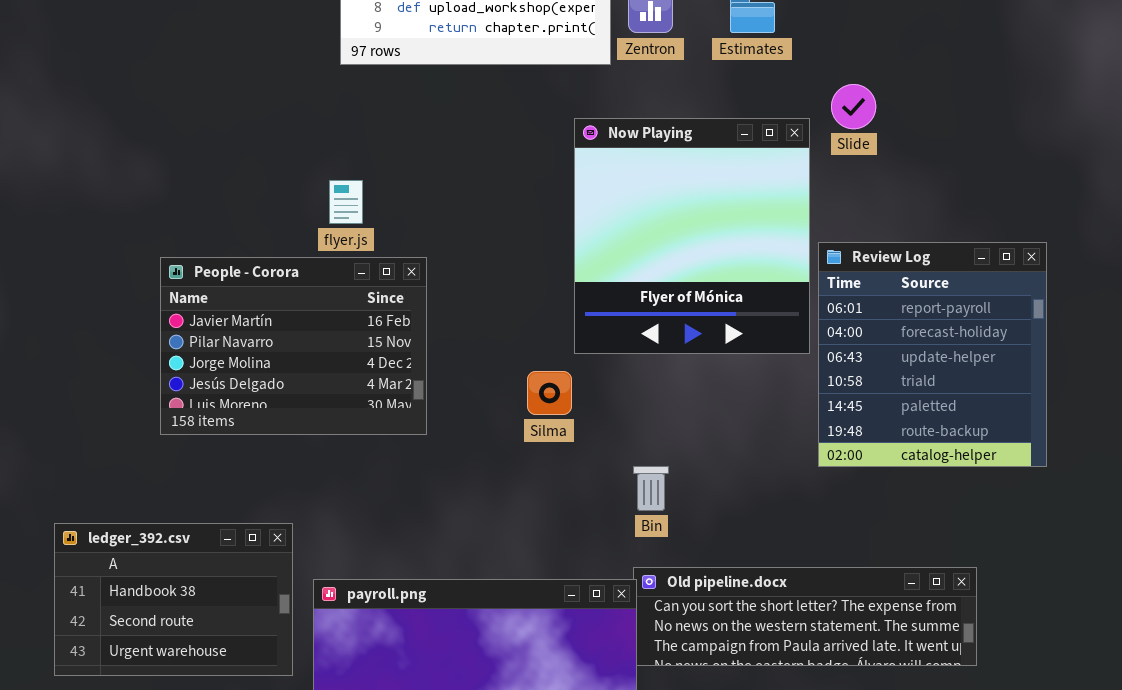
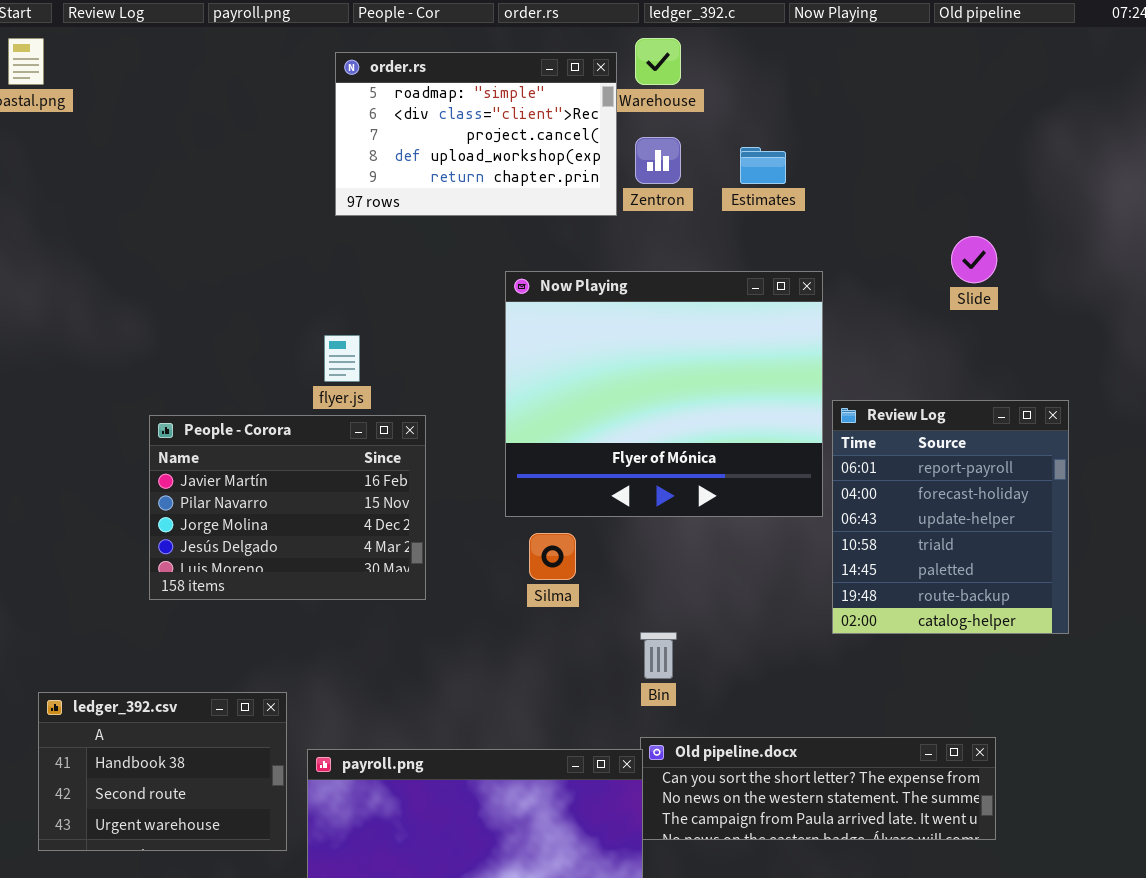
Slide: [831,84,876,129] -> [951,236,997,283], moved
Now Playing: [574,118,810,354] -> [505,271,823,517], resized

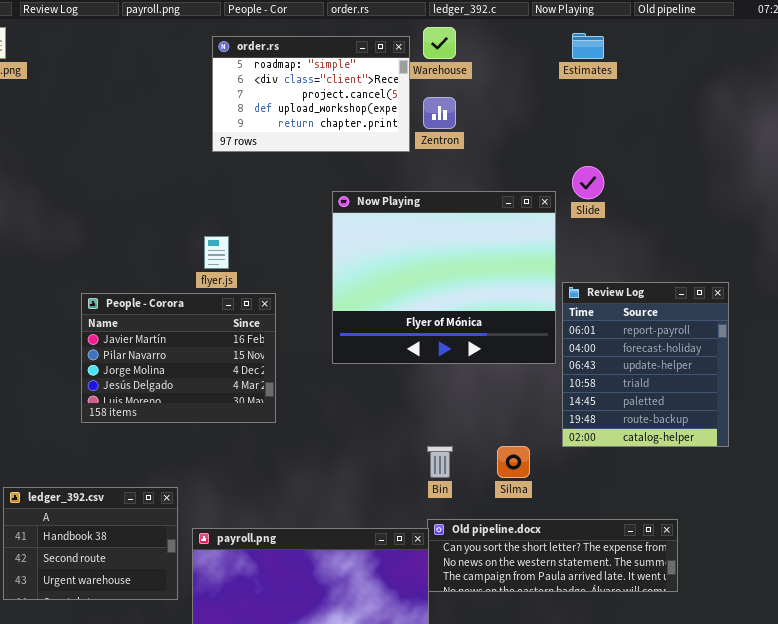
Estimates: [740,147,786,184] -> [572,33,604,59], moved
Slide: [951,236,997,283] -> [572,166,604,199], moved
Silma: [529,533,576,580] -> [497,446,530,478], moved

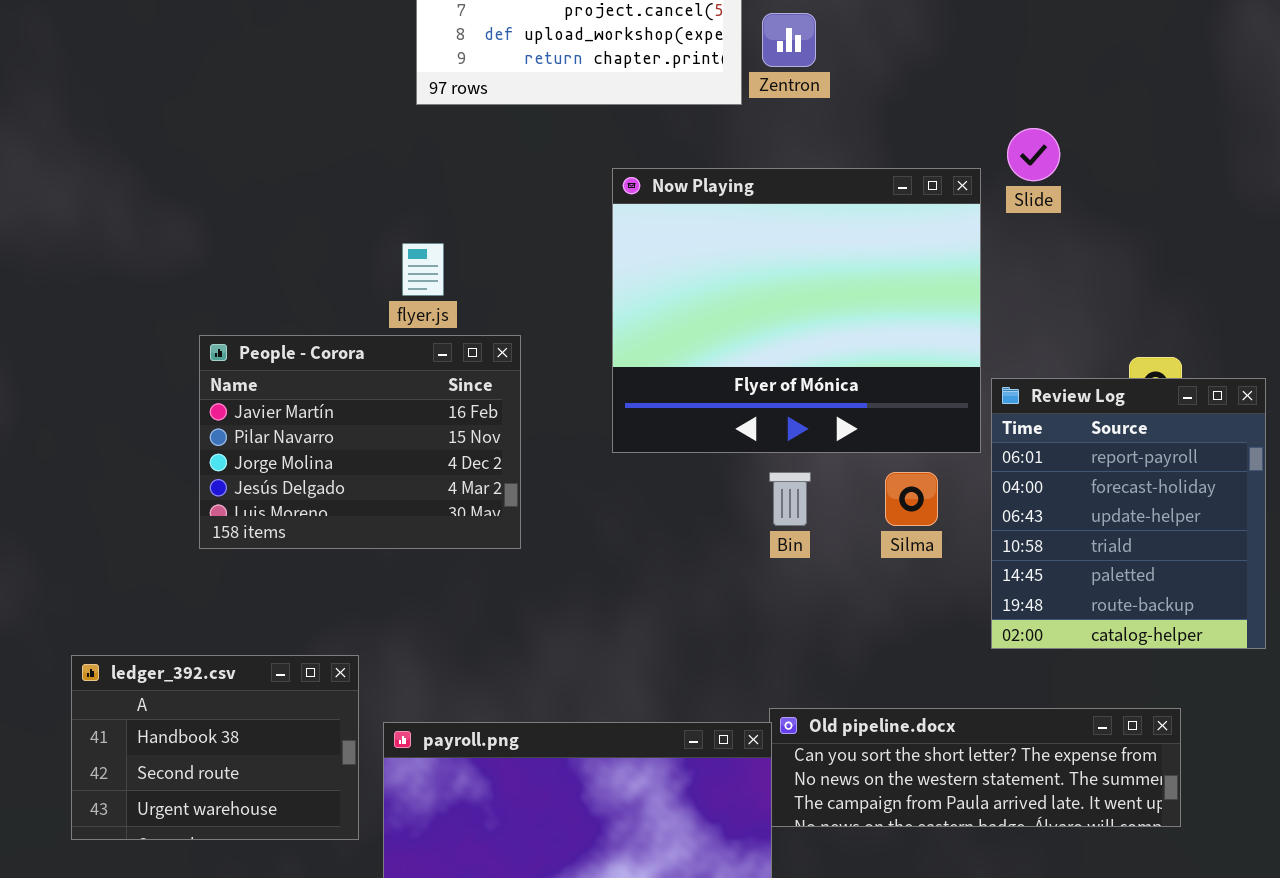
Review Log: [562,282,729,447] -> [991,378,1266,649], moved
Bin: [427,446,453,478] -> [769,472,811,526], moved
Silma: [497,446,530,478] -> [885,472,938,526], moved

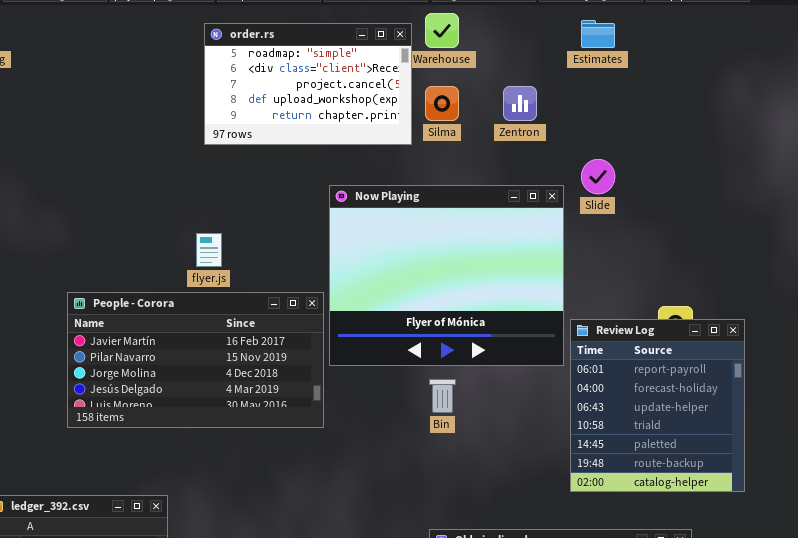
Zentron: [762,13,816,67] -> [503,86,537,121], moved
People - Corora: [199,335,521,549] -> [67,292,324,428], resized
Silma: [885,472,938,526] -> [425,86,459,121], moved

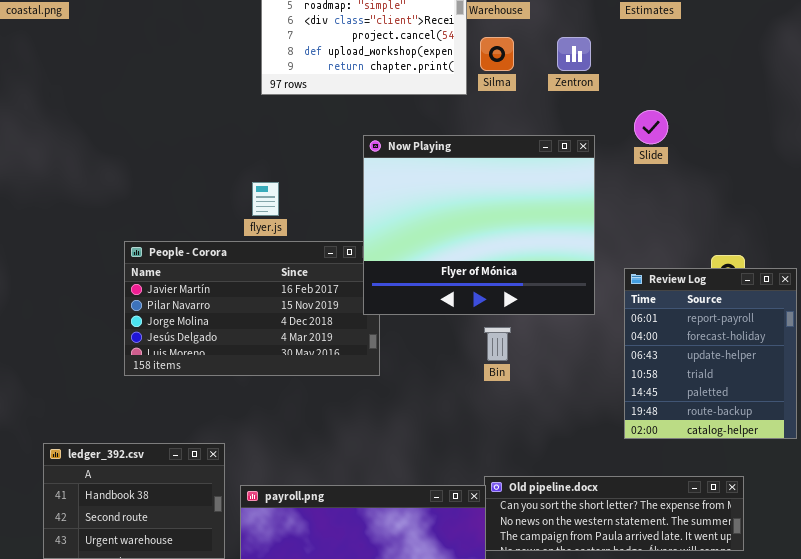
Now Playing: [329,185,564,366] -> [363,135,595,315], moved

